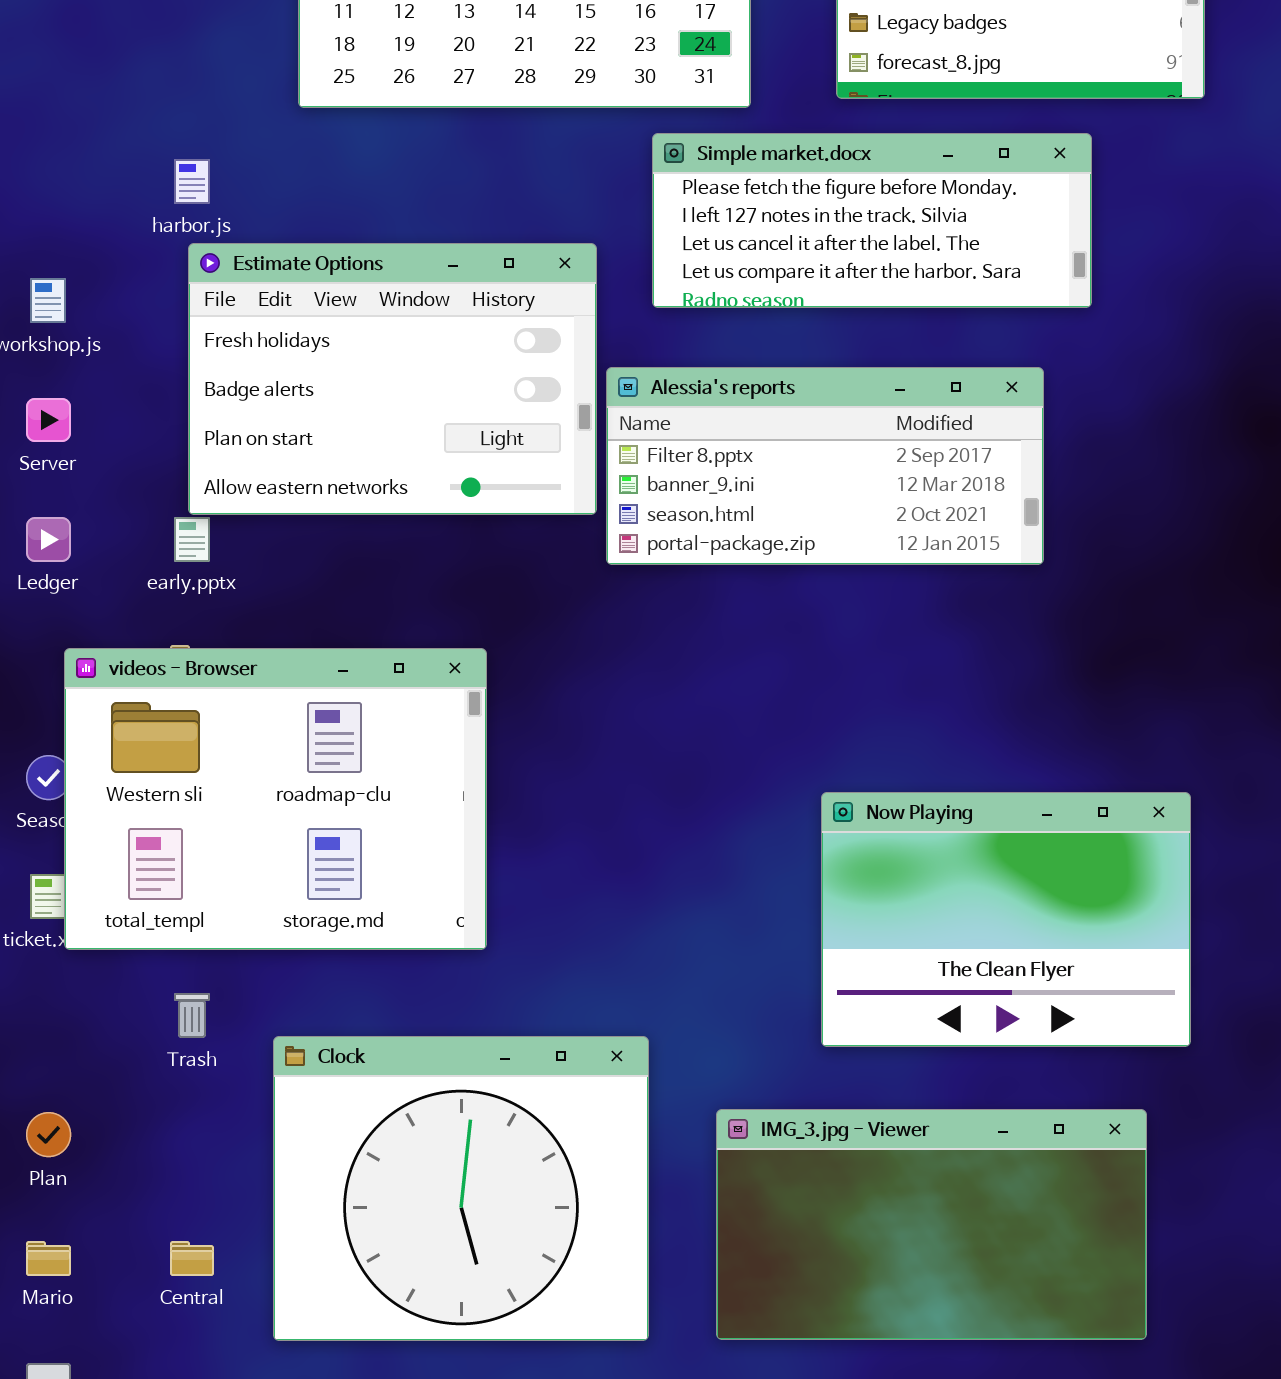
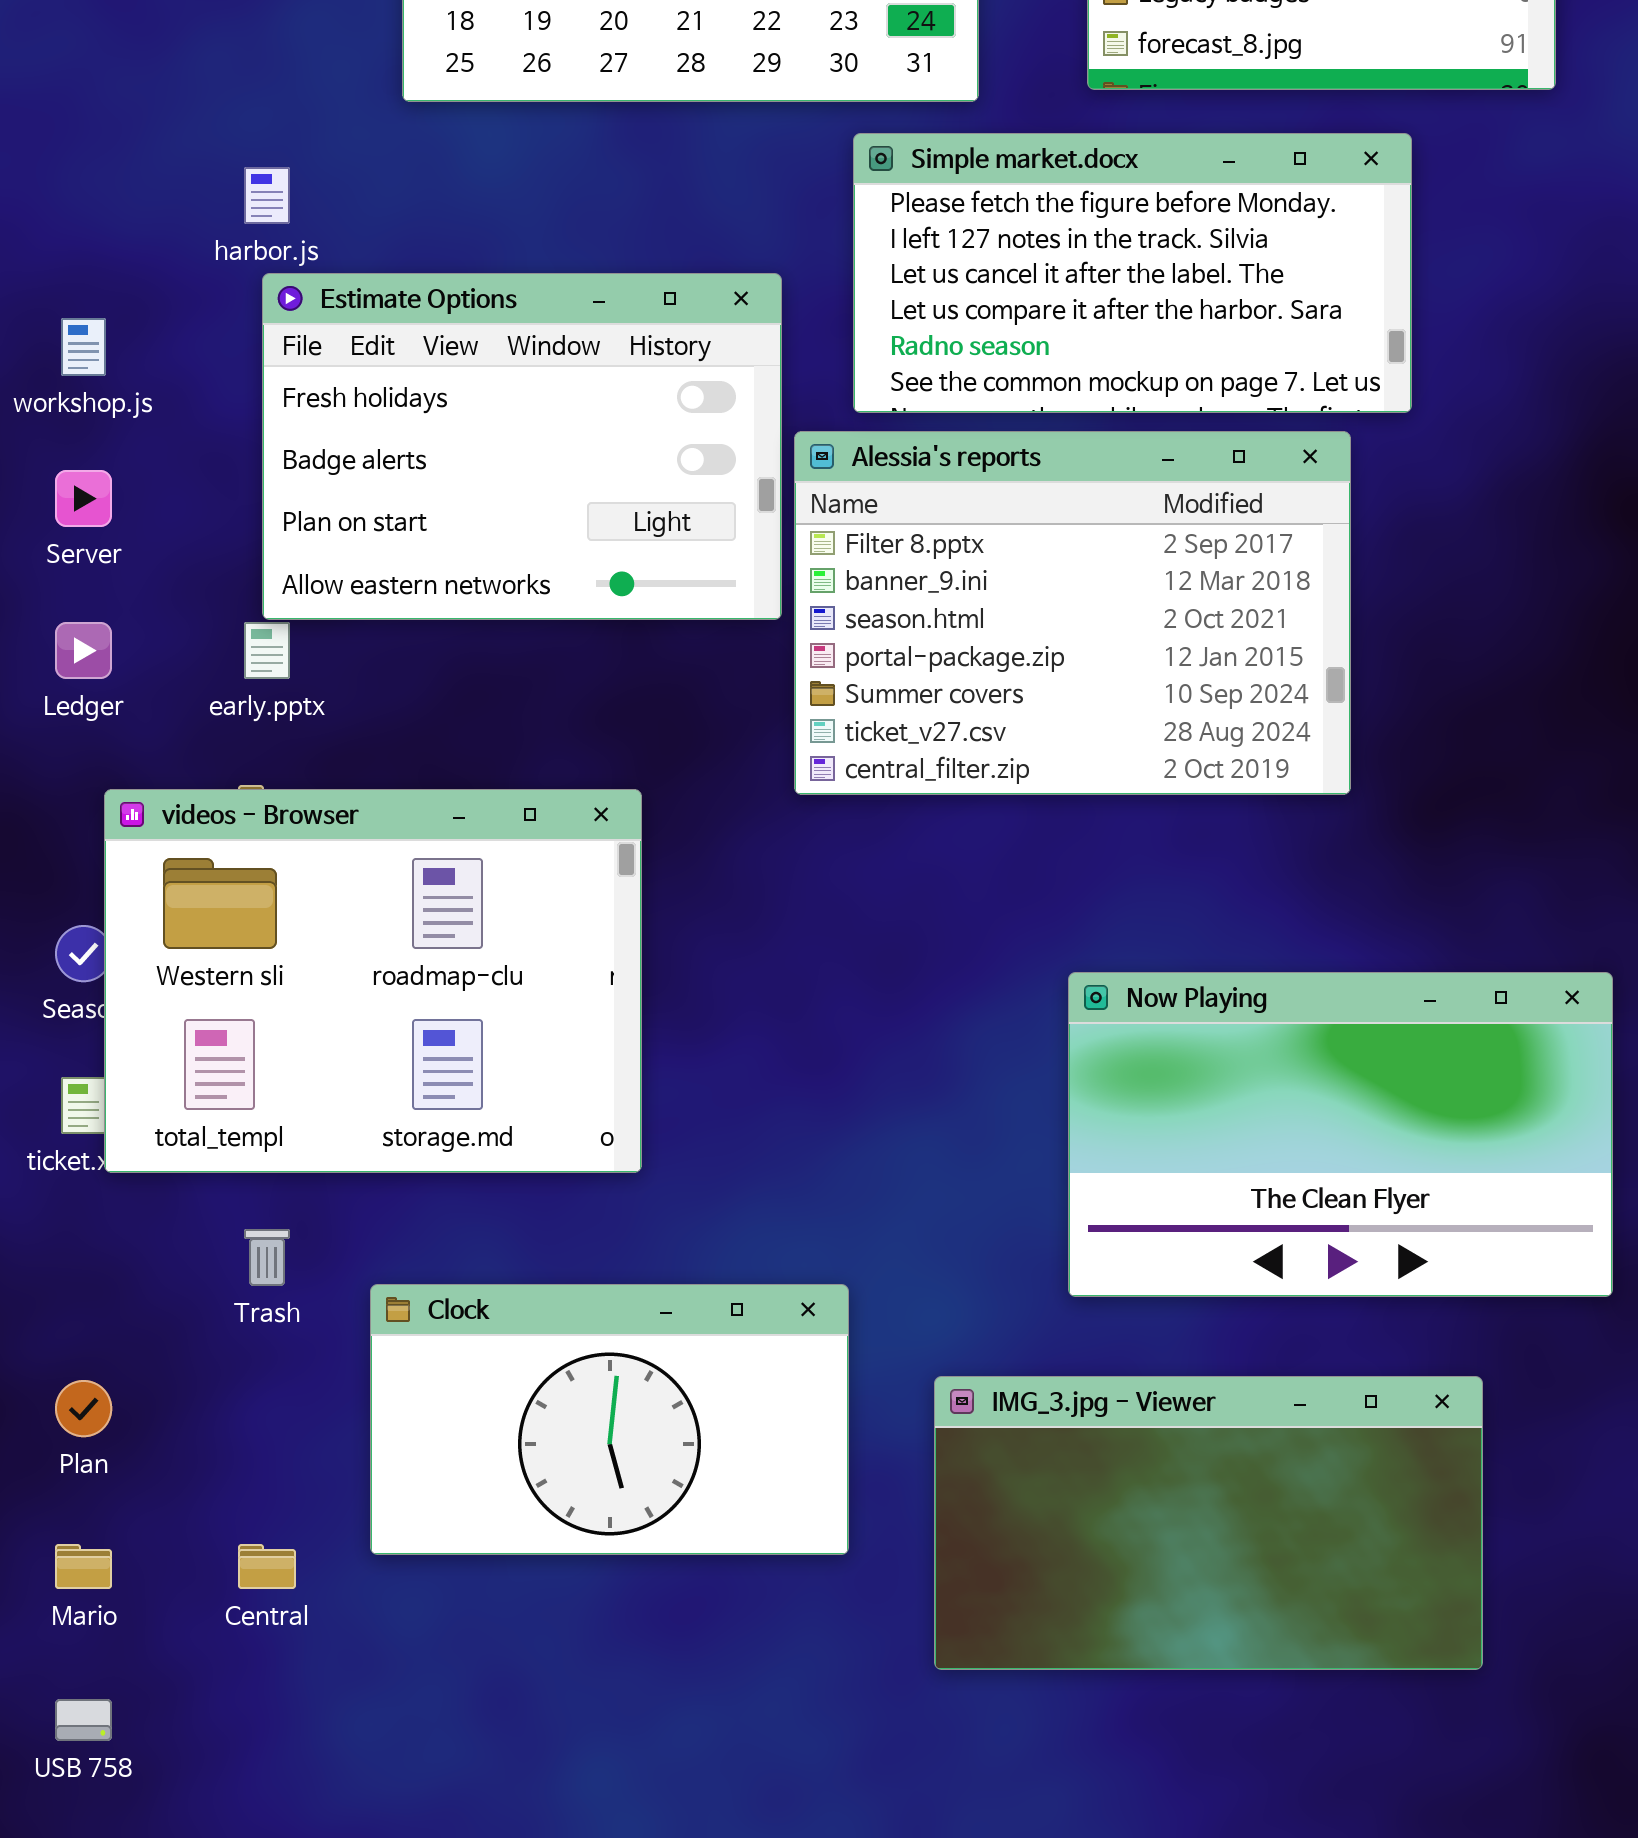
Simple market.docx: [652,133,1092,308] -> [853,133,1412,413], resized
Alessia's reports: [606,367,1044,565] -> [794,431,1351,795], resized
Now Playing: [821,792,1191,1047] -> [1068,972,1613,1297], resized
Clock: [273,1036,649,1341] -> [370,1284,849,1555], resized

